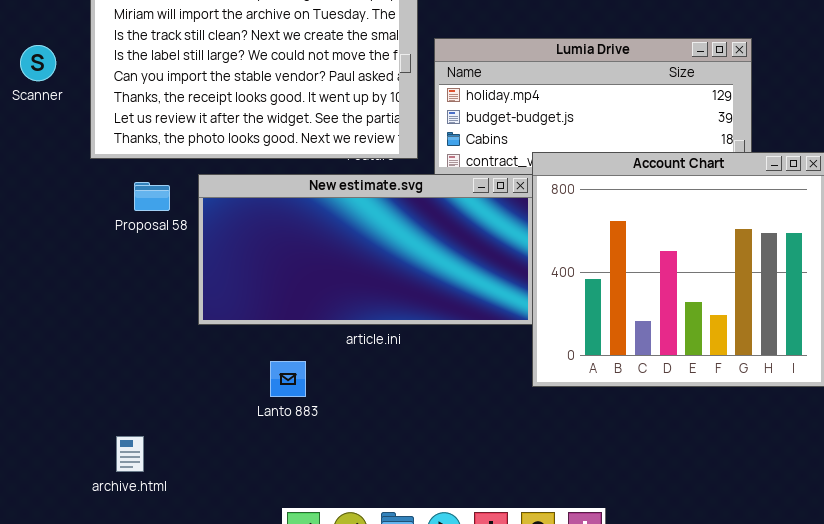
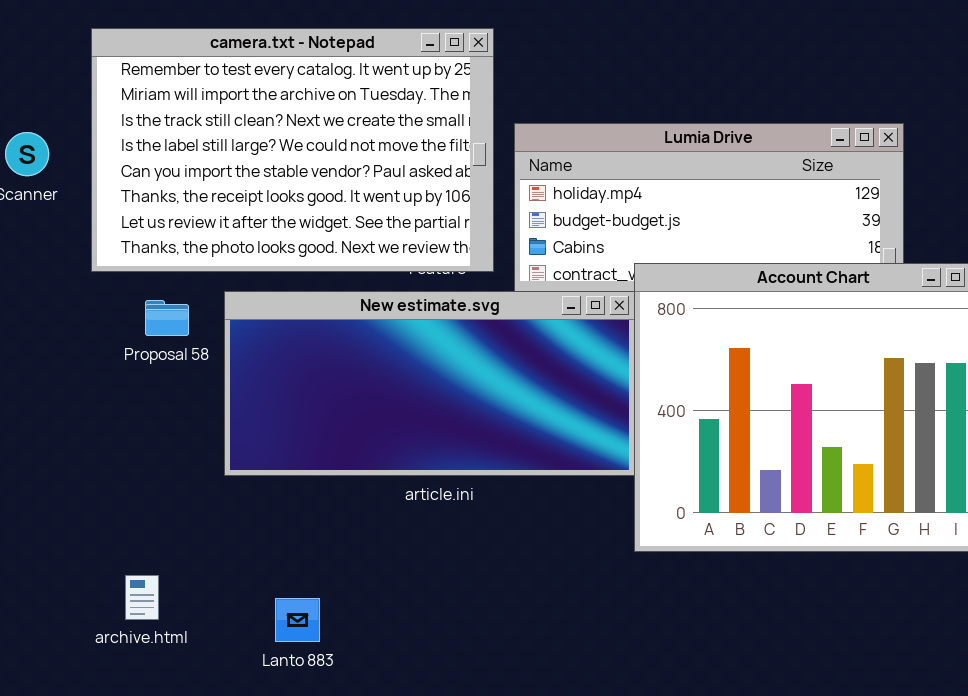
Lanto 883: [270,361,306,397] -> [275,598,320,642], moved
archive.html: [116,436,144,472] -> [125,575,159,620], moved

